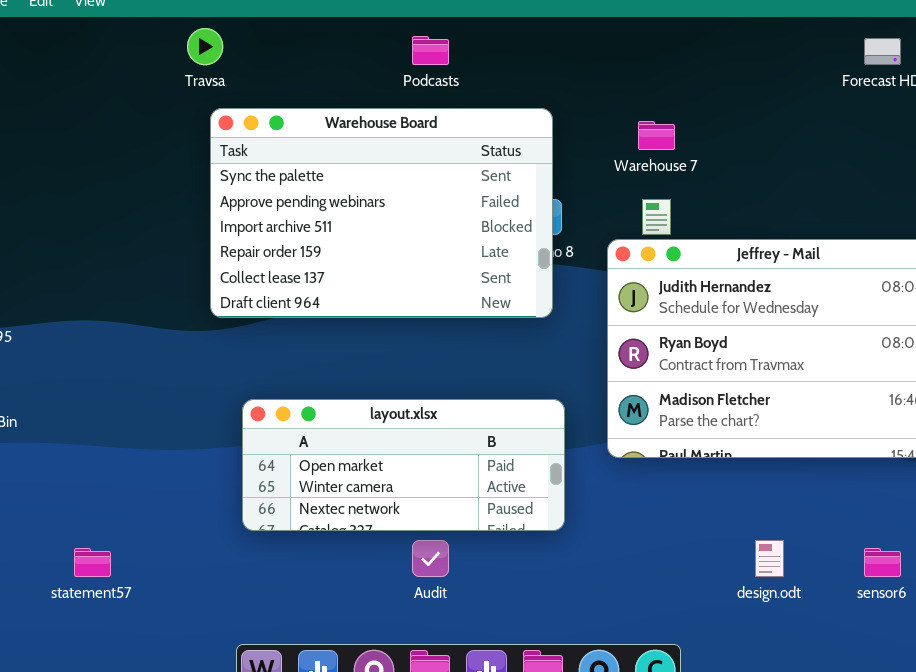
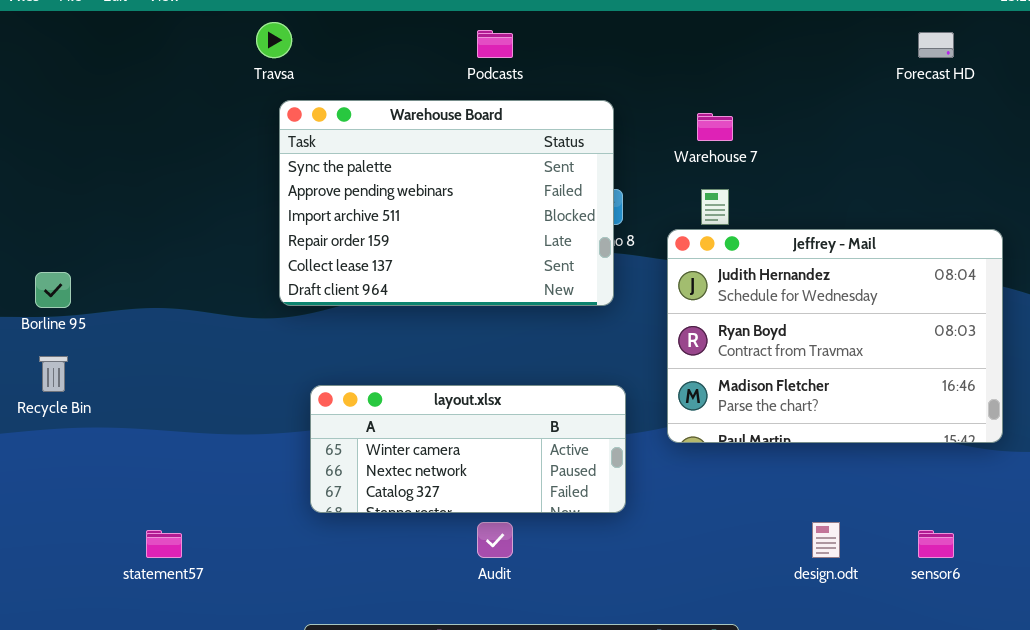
layout.xlsx: [242,399,565,531] -> [310,385,626,513], scrolled down 1 row

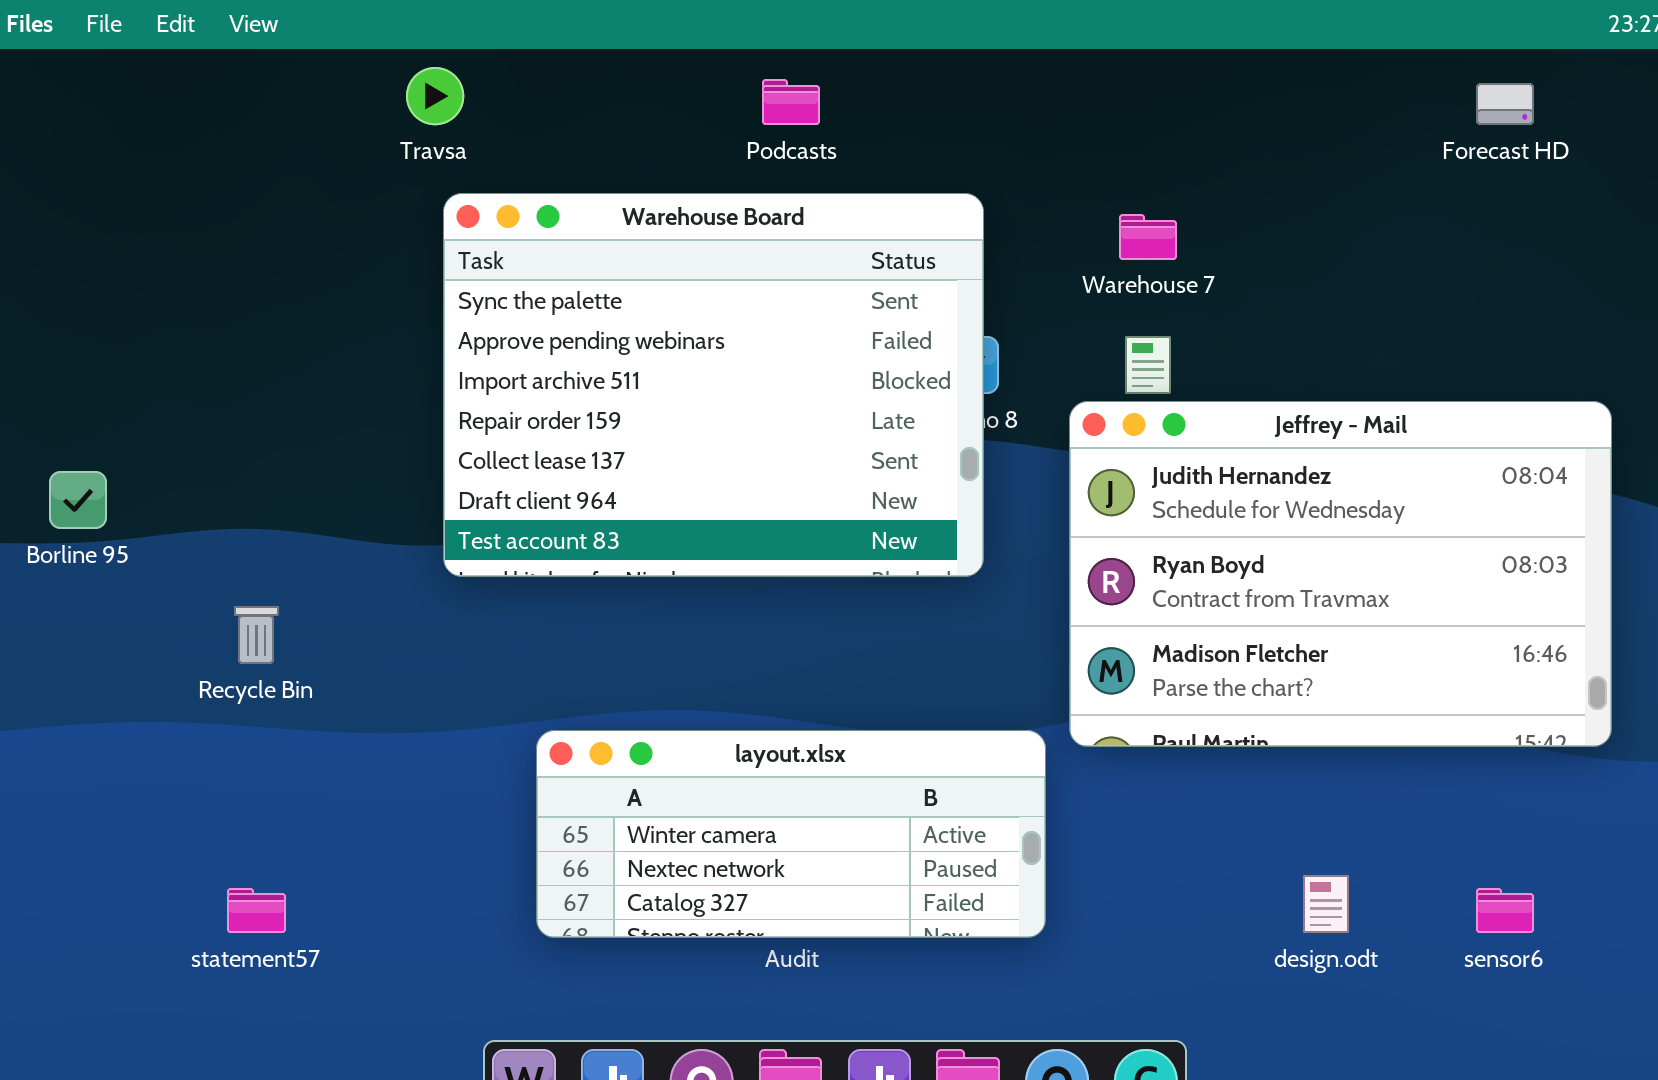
Warehouse Board: [279,100,614,306] -> [443,193,984,577], resized
Recycle Bin: [39,356,68,392] -> [234,606,279,664], moved
layout.xlsx: [310,385,626,513] -> [536,730,1046,938], moved

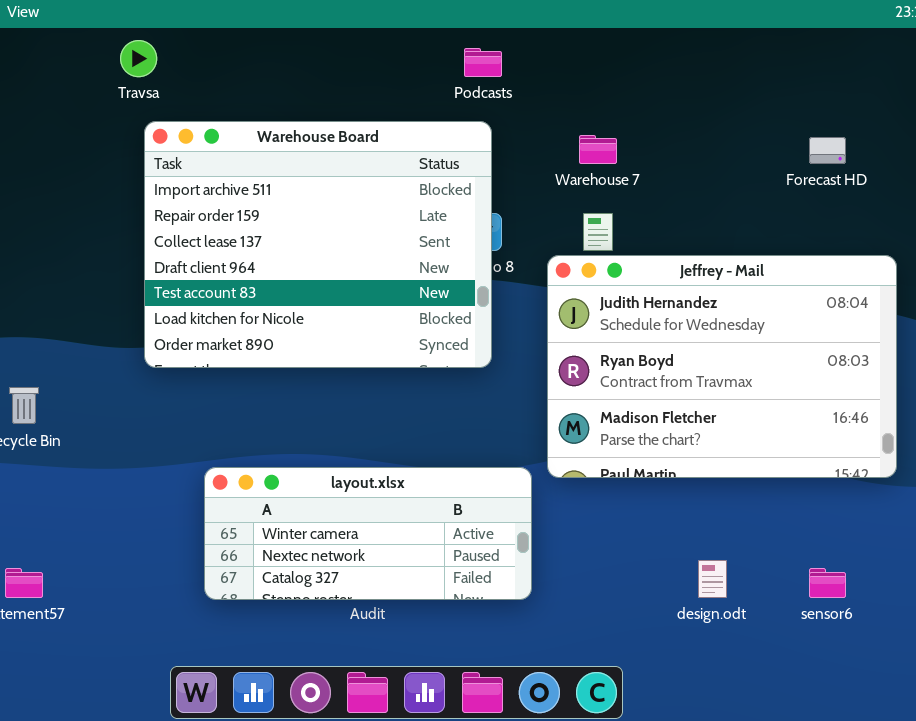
Podcasts: [762,79,820,125] -> [464,48,502,77], moved
Forecast HD: [1476,83,1534,125] -> [809,137,846,164], moved
Warehouse Board: [443,193,984,577] -> [144,121,492,368], scrolled down 2 rows

